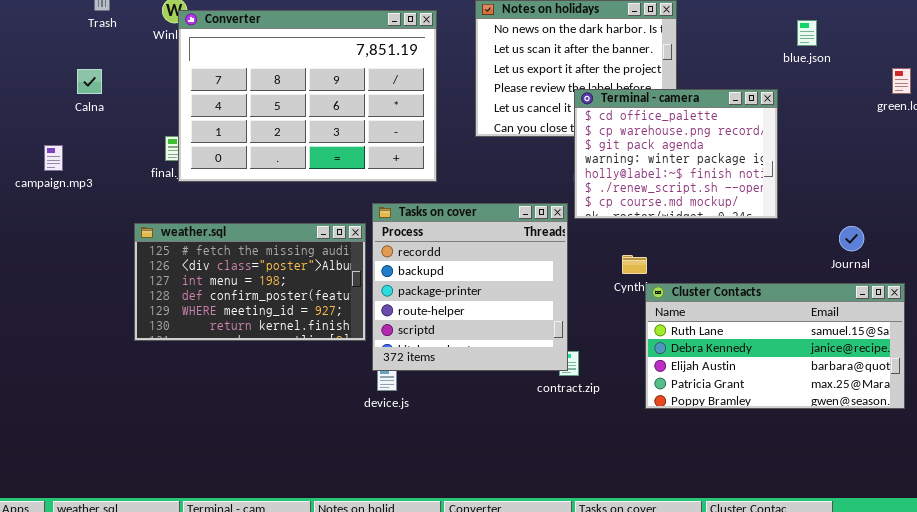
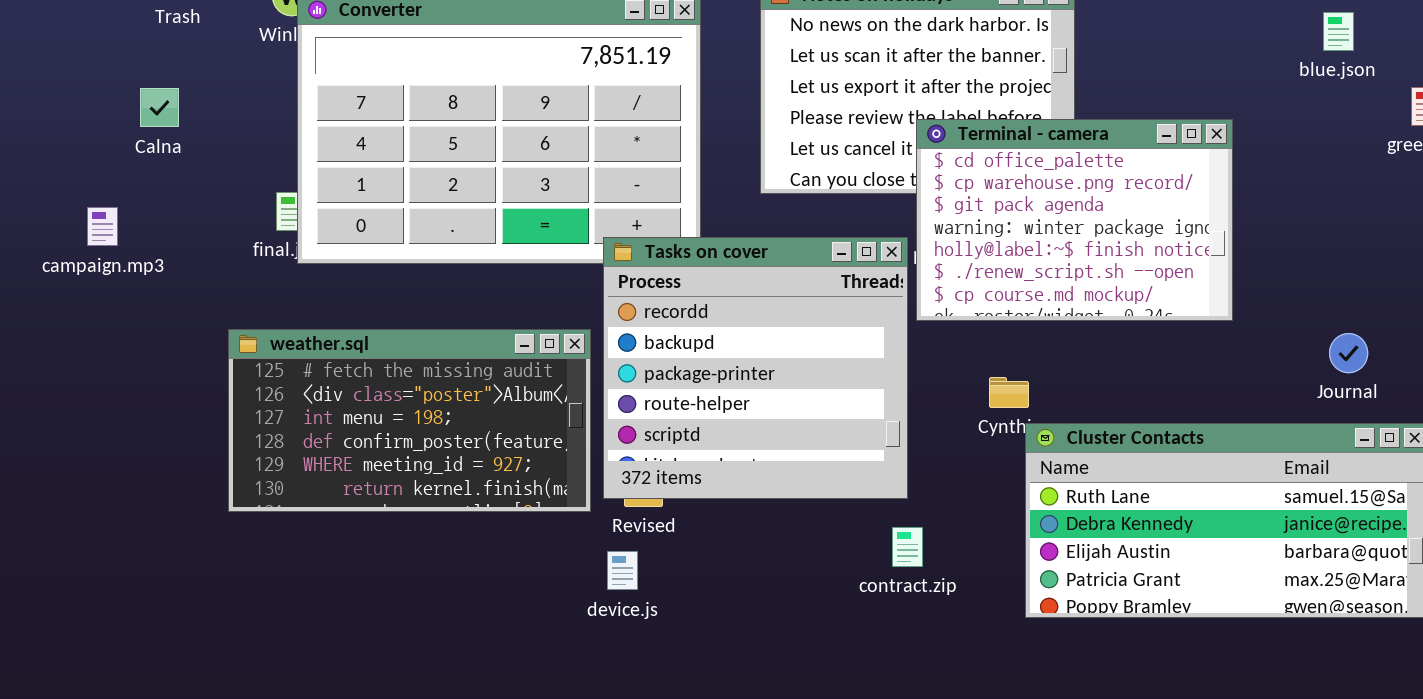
blue.json: [797,20,817,46] -> [1323,12,1354,51], moved
Tasks on cover: [372,203,568,371] -> [603,237,908,499], moved

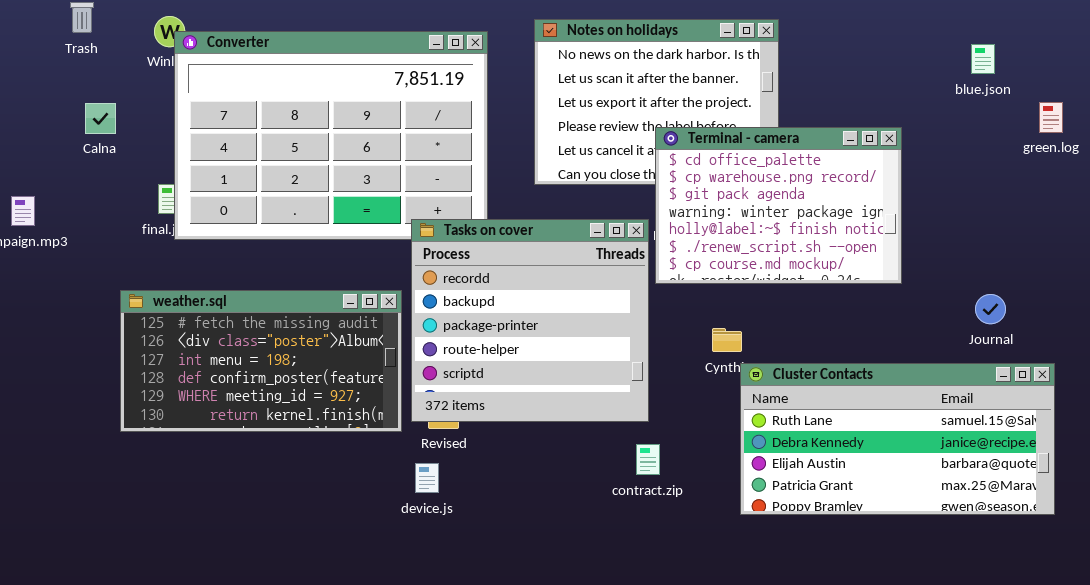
Calna: [140,88,179,127] -> [85,103,116,134], moved

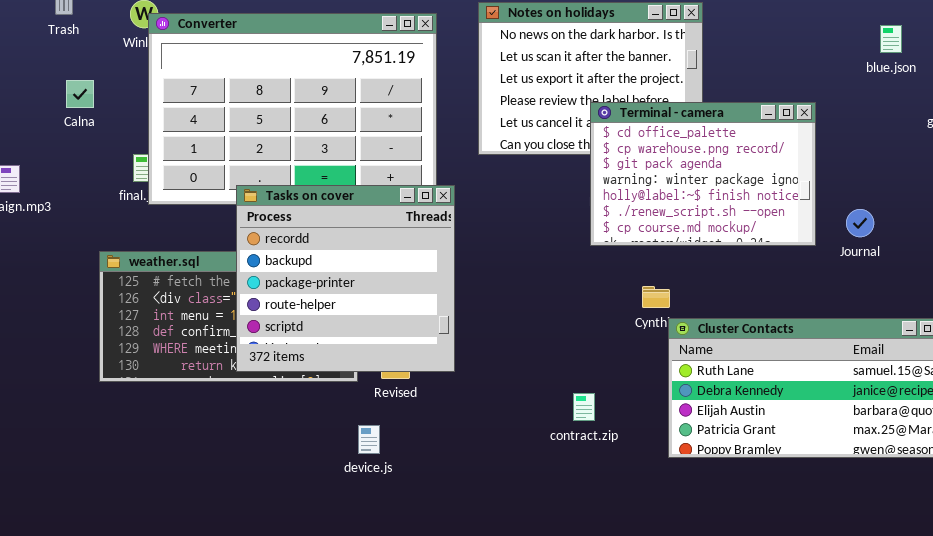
Tasks on cover: [411,219,649,422] -> [236,185,455,372], moved
Journal: [975,294,1006,324] -> [846,209,874,237], moved
device.js: [415,463,439,493] -> [358,425,380,454], moved

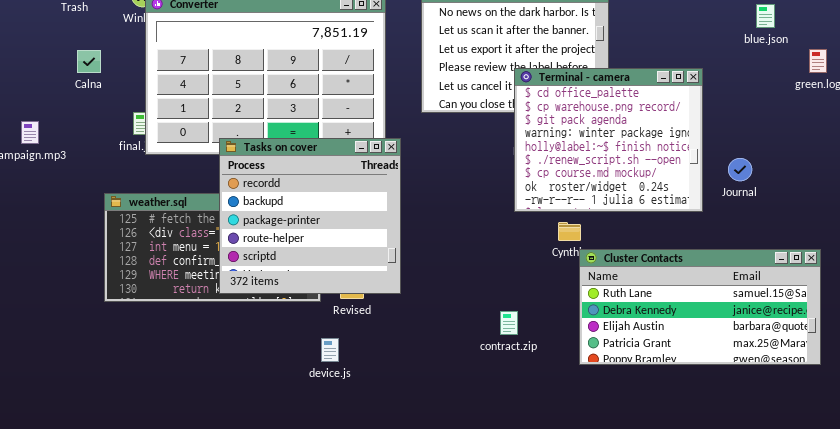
Terminal - camera: [590,102,816,246] -> [514,68,703,212], resized

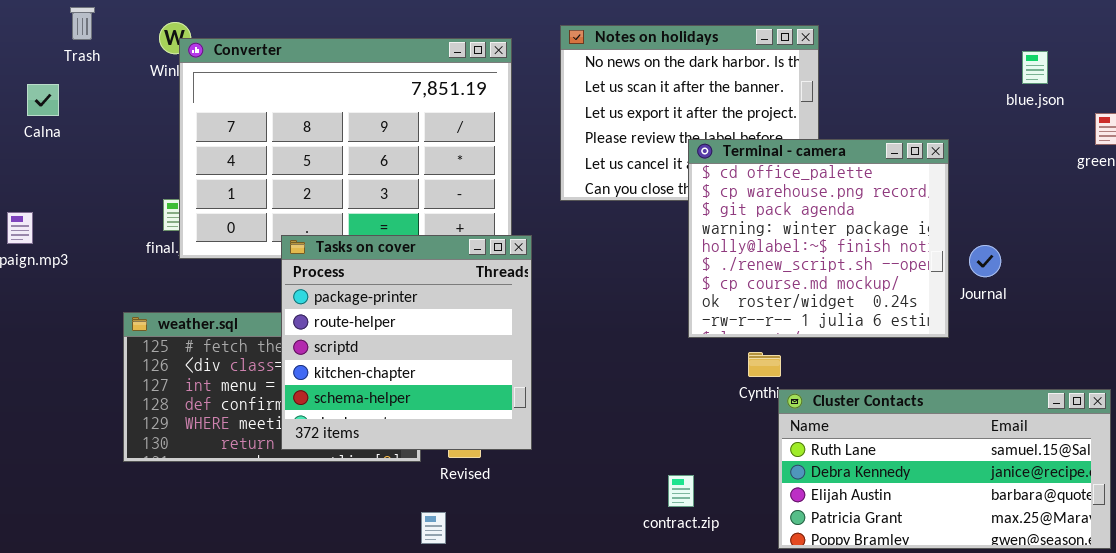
Calna: [77,50,101,73] -> [27,84,59,116], moved
Tasks on cover: [219,138,401,294] -> [281,235,532,450], scrolled down 2 rows
Journal: [728,158,752,181] -> [969,245,1001,277], moved

